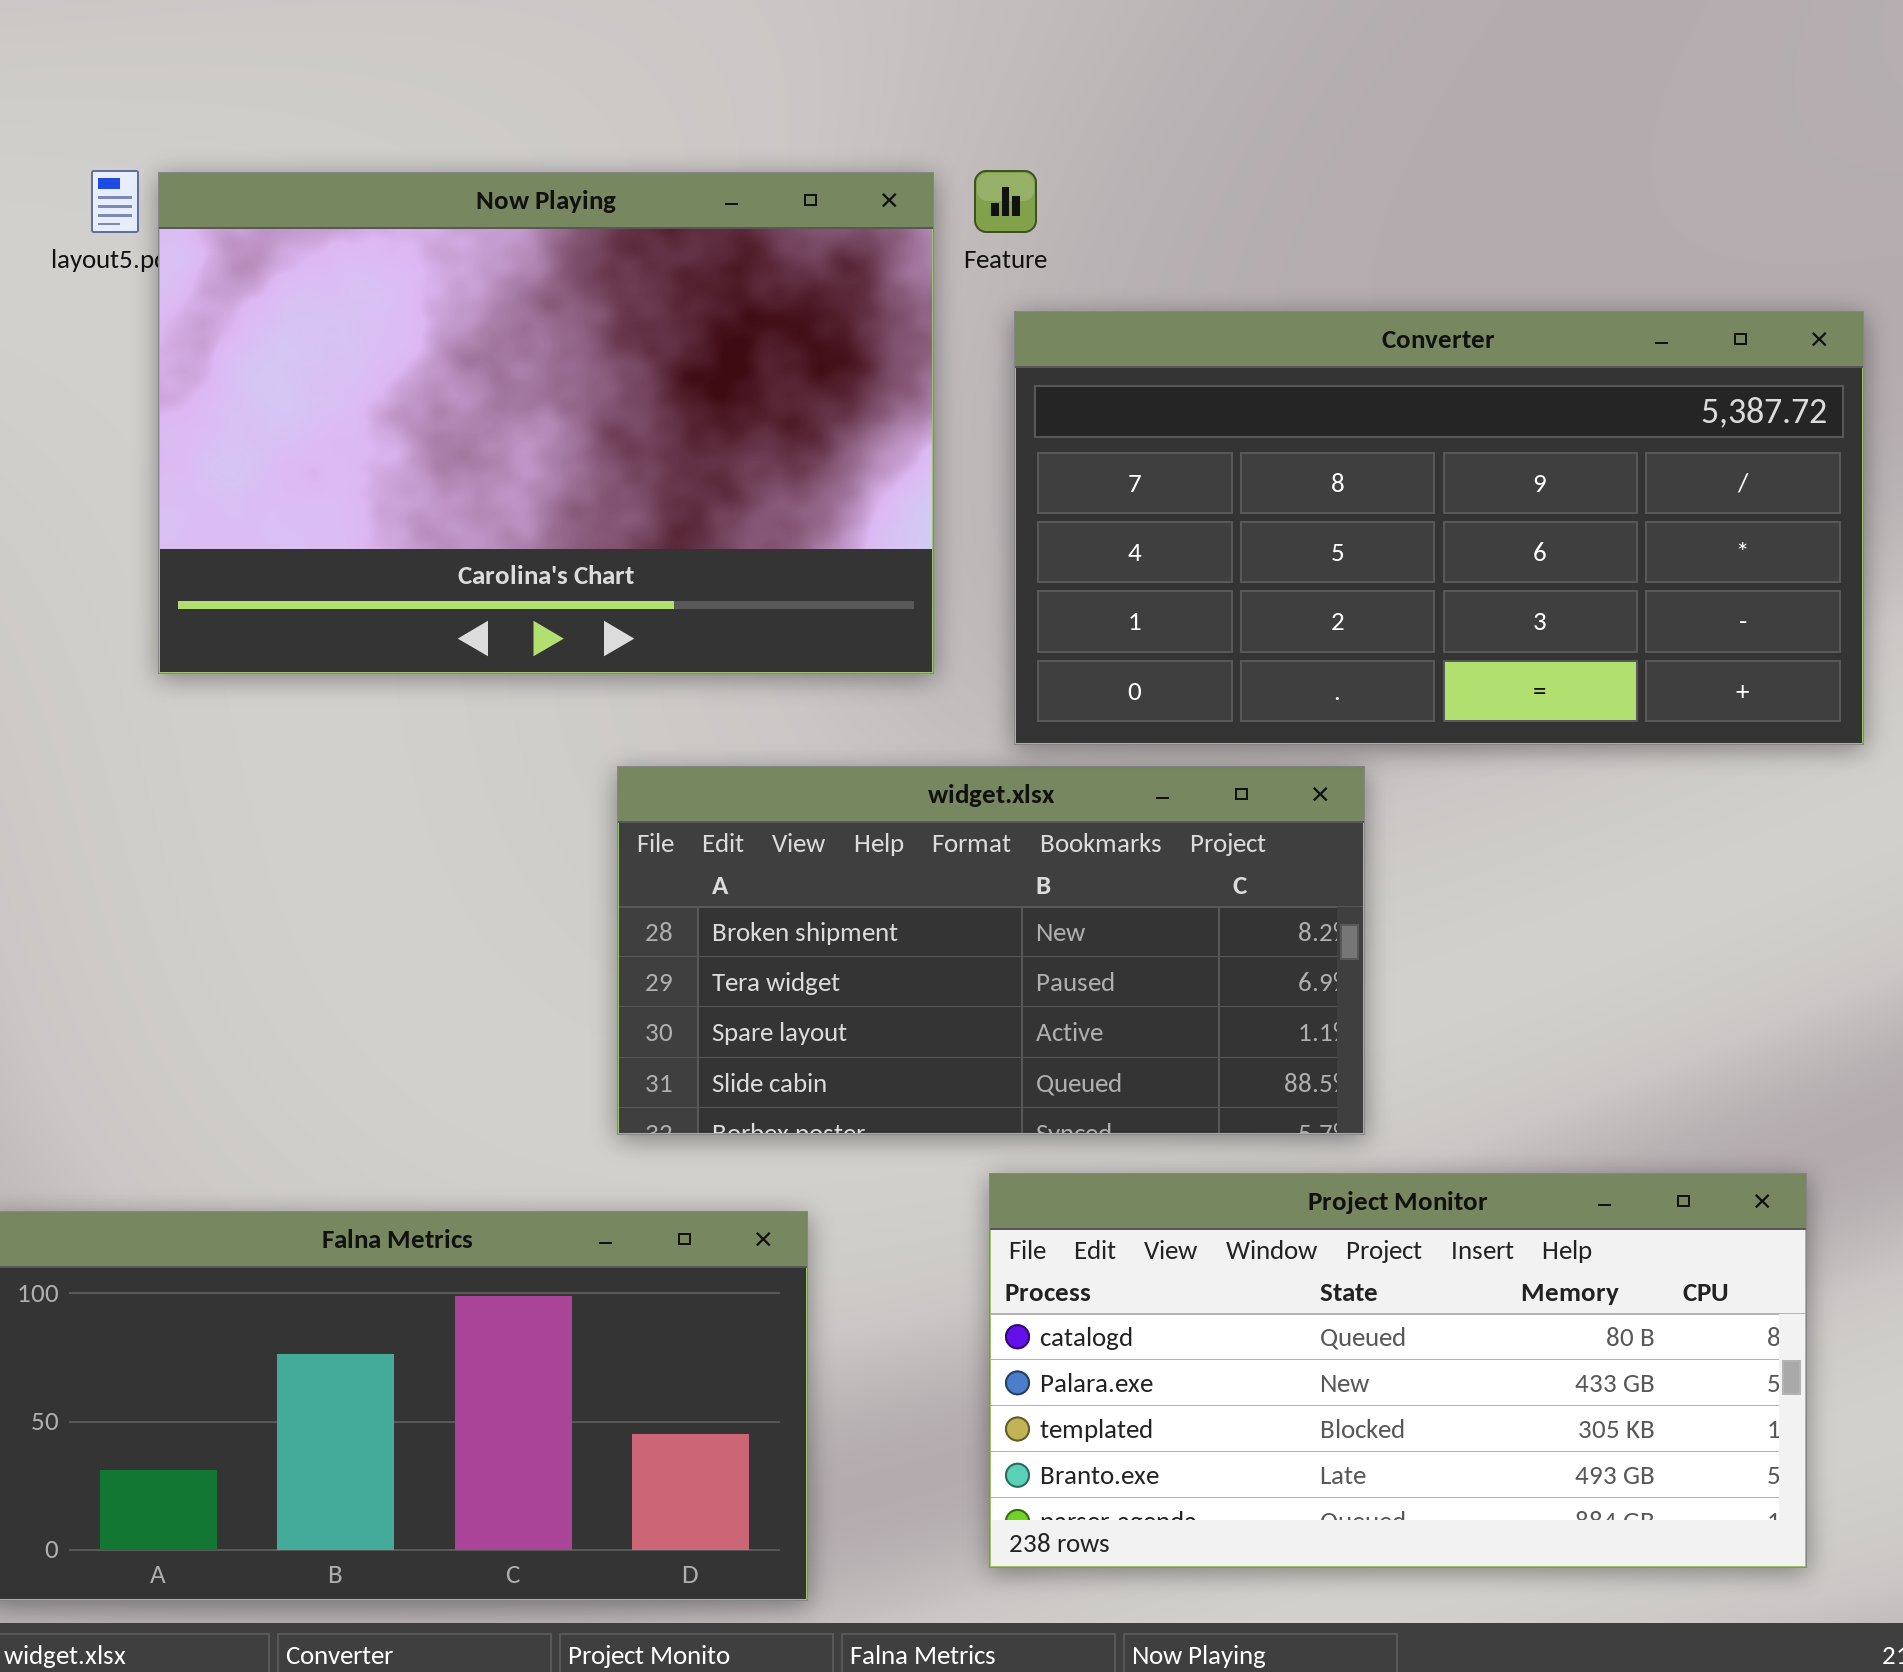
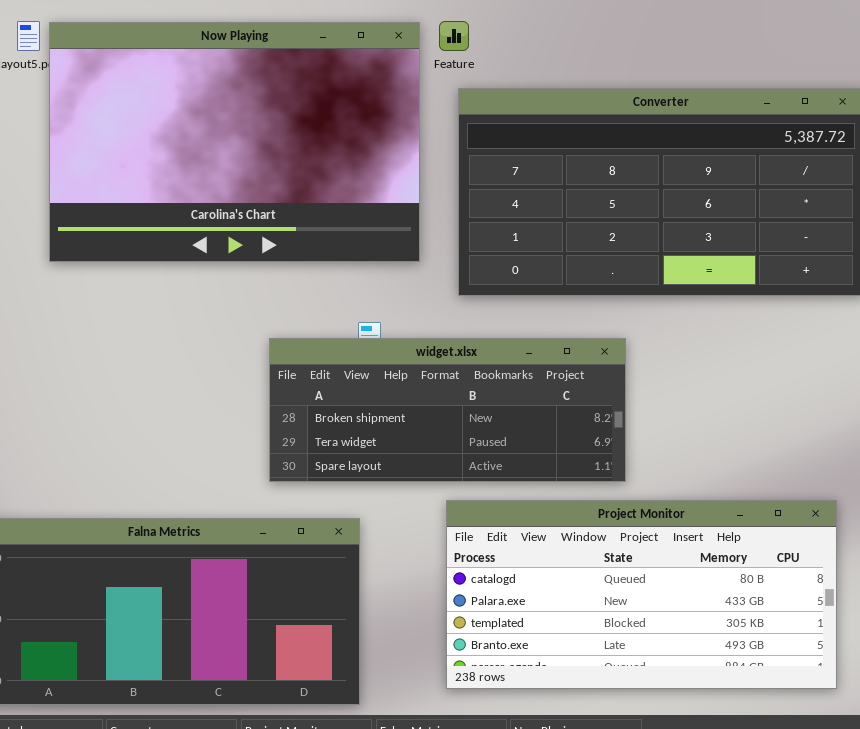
widget.xlsx: [617,766,1365,1135] -> [269,338,626,482], resized

